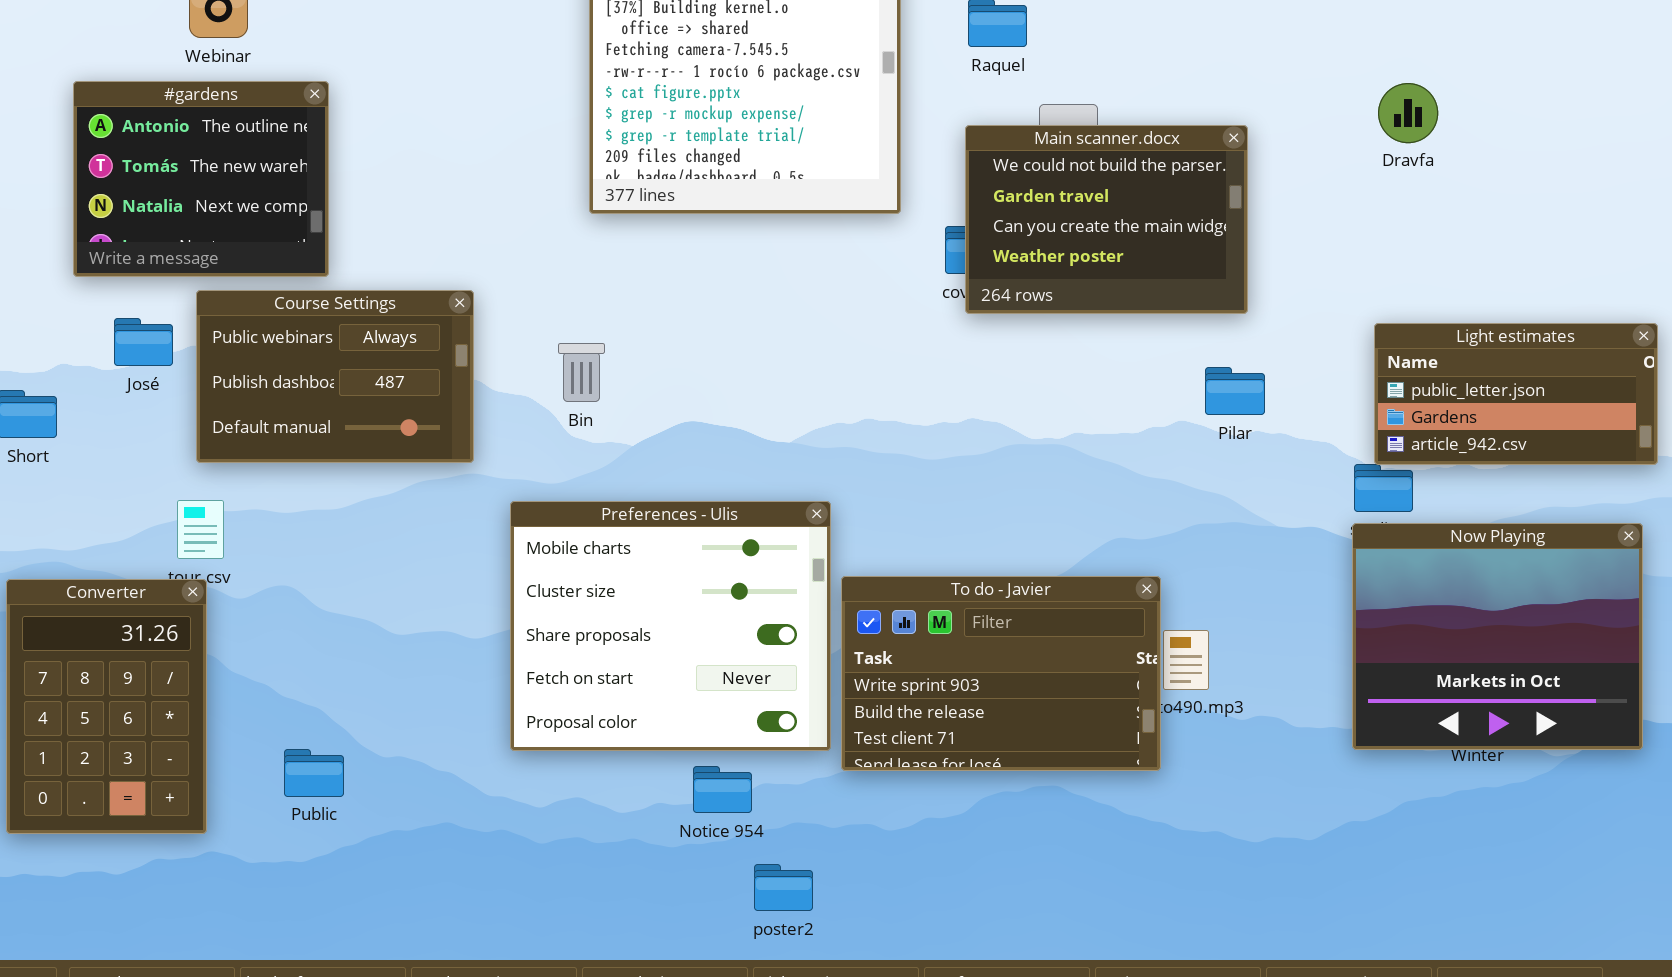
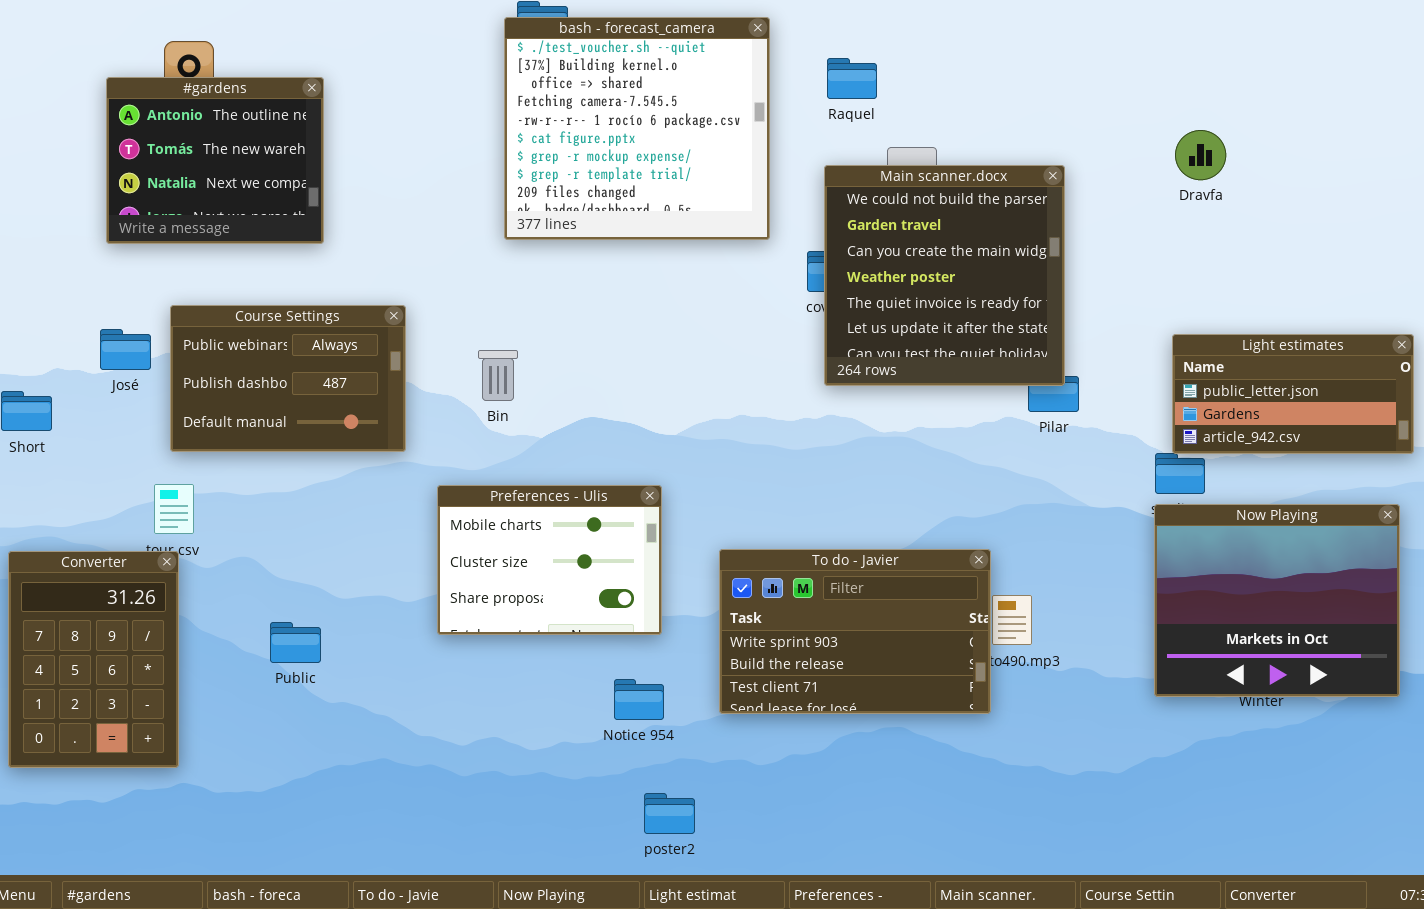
#gardens: [73,81,329,277] -> [106,77,324,244], moved
Main scanner.docx: [965,125,1248,314] -> [824,165,1065,386], resized
Preferences - Ulis: [510,501,831,751] -> [437,485,662,635], resized
Public: [284,749,344,797] -> [270,622,321,663], moved
Notice 954: [693,766,752,813] -> [614,679,664,720], moved

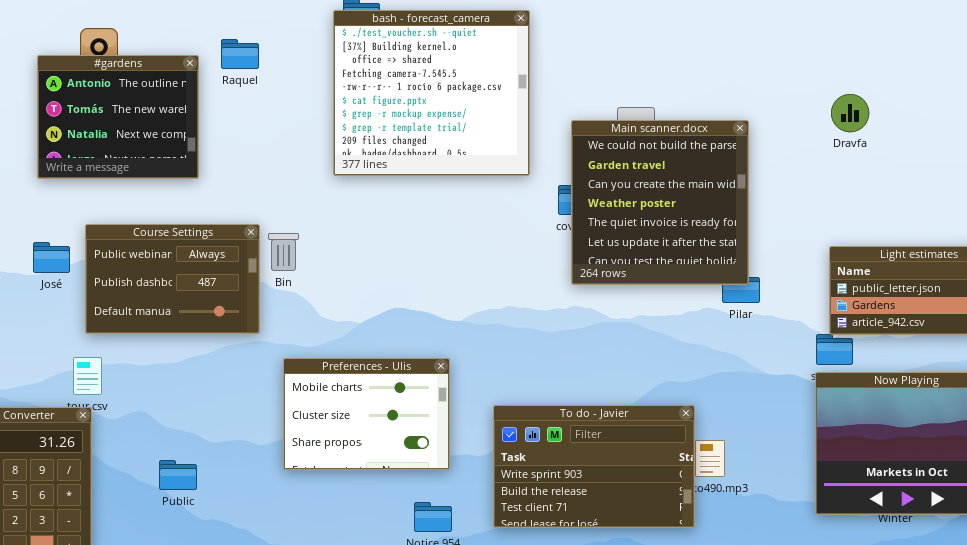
Raquel: [827,58,877,99] -> [221,39,259,69], moved
Bin: [478,350,518,401] -> [268,233,299,271], moved

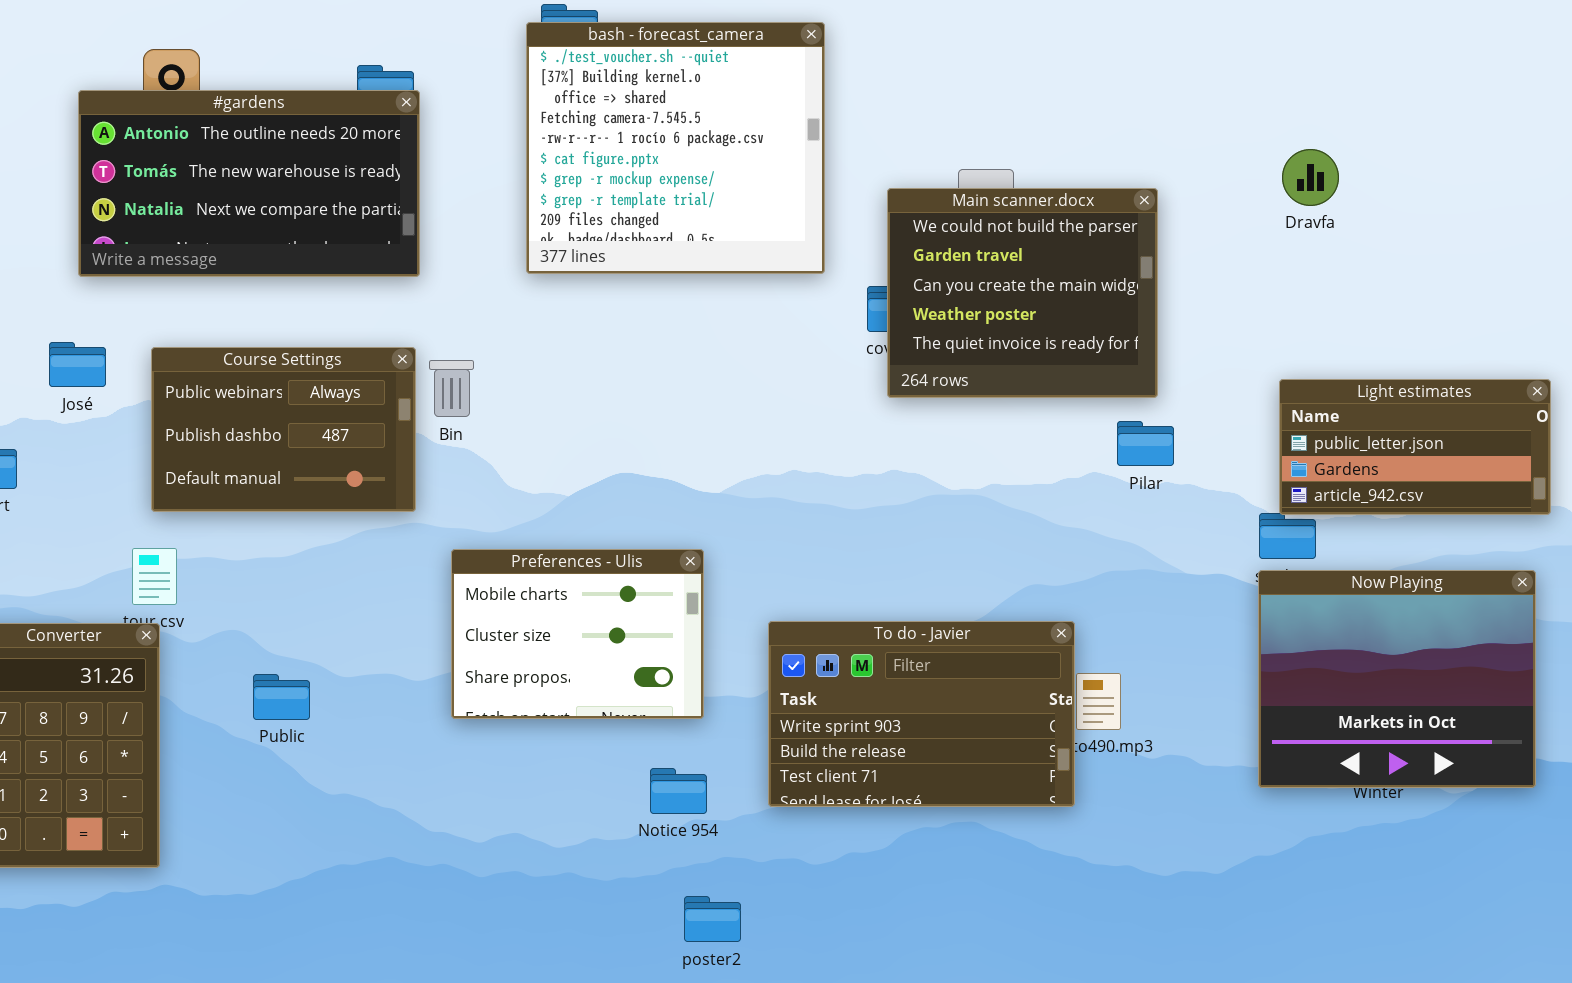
#gardens: [37,55,199,179] -> [78,90,420,277], resized
Main scanner.docx: [571,120,749,285] -> [887,188,1158,398], resized
José: [33,242,70,273] -> [49,342,106,387], moved
Public: [159,460,197,490] -> [253,674,310,720], moved

